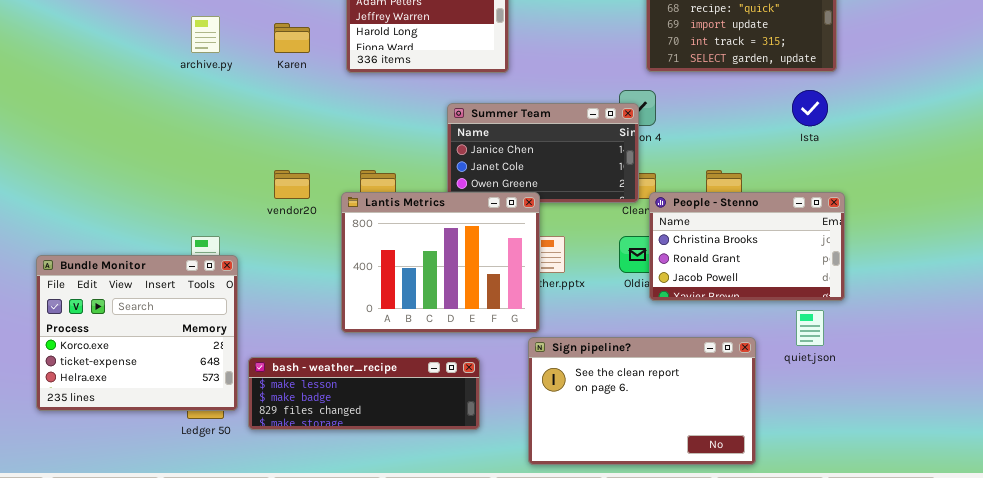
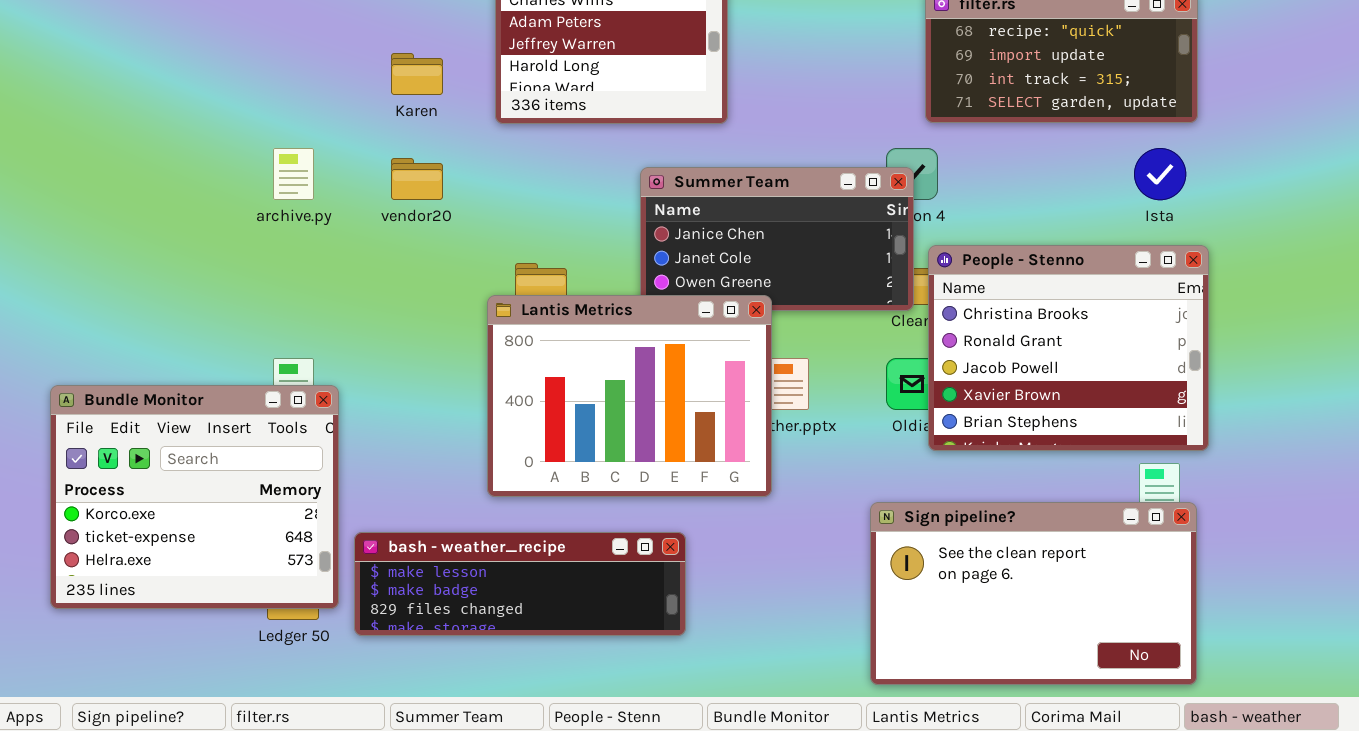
archive.py: [191,16,220,53] -> [273,148,314,200], moved
vendor20: [274,170,310,199] -> [391,158,443,200], moved
People - Stenno: [649,192,845,301] -> [928,245,1209,451], resized
Sign pipeline?: [528,337,756,465] -> [870,502,1197,685], moved

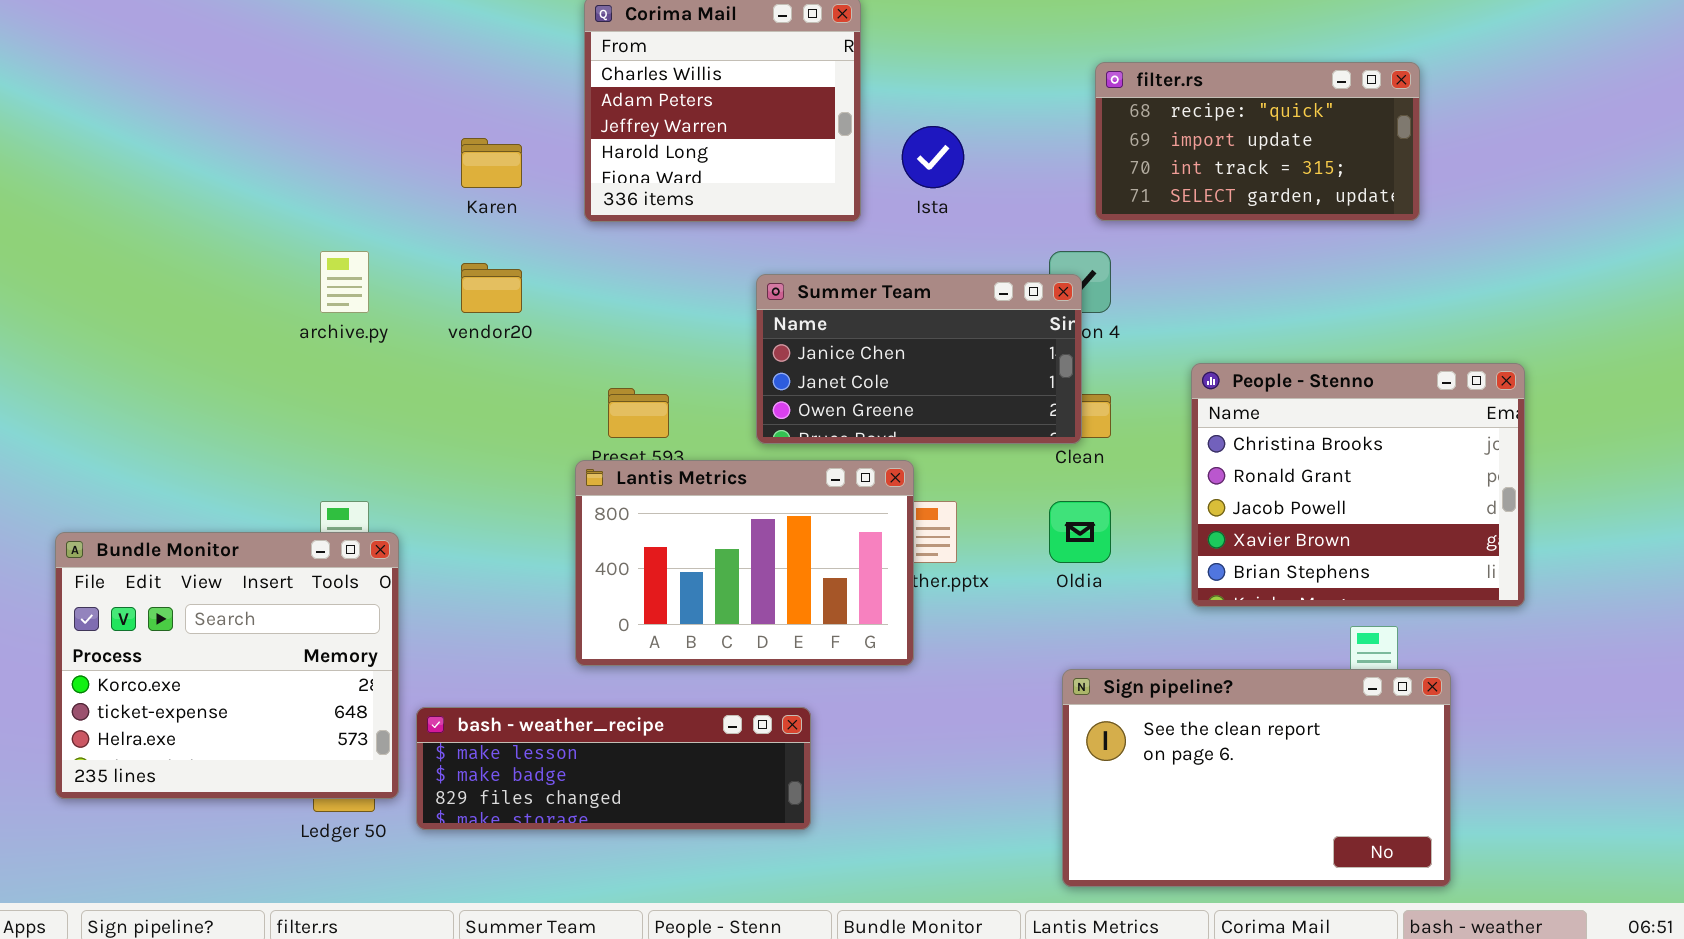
Ista: [1134,148,1186,200] -> [902,126,964,188], moved
People - Stenno: [928,245,1209,451] -> [1191,363,1525,607], moved
Lantis Metrics: [487,295,772,497] -> [575,460,914,666], resized
Sign pipeline?: [870,502,1197,685] -> [1062,669,1451,887], moved

